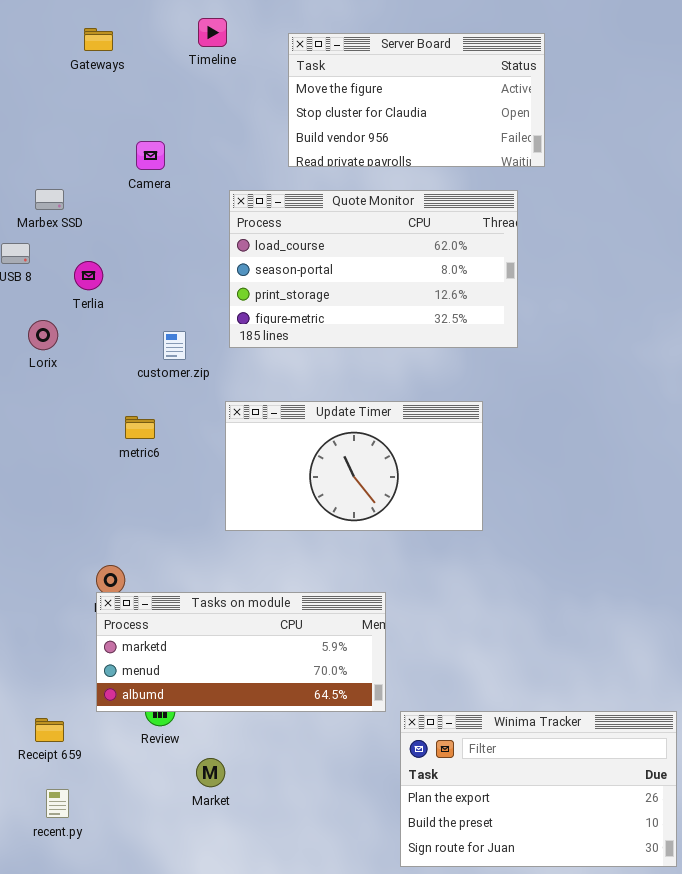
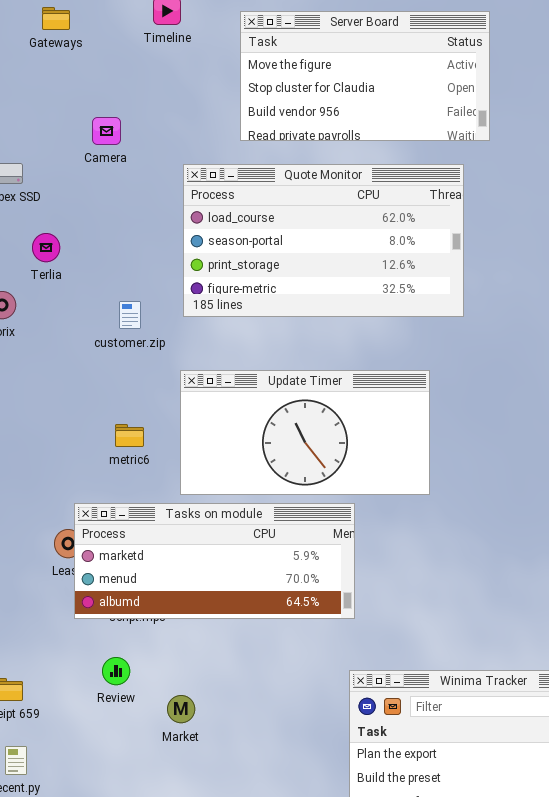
metric6: [125,416,155,439] -> [115,424,144,447], moved
Tasks on module: [96,592,386,712] -> [74,503,355,619], moved
Market: [196,758,225,787] -> [167,695,195,723], moved

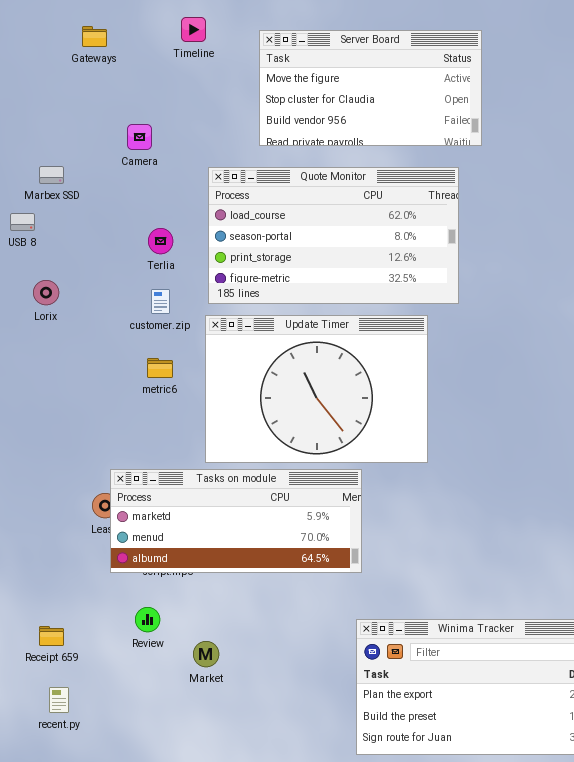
Terlia: [32,233,60,262] -> [148,228,173,254], moved
Update Timer: [180,370,430,495] -> [205,315,428,463], resized
metric6: [115,424,144,447] -> [147,358,173,378], moved

